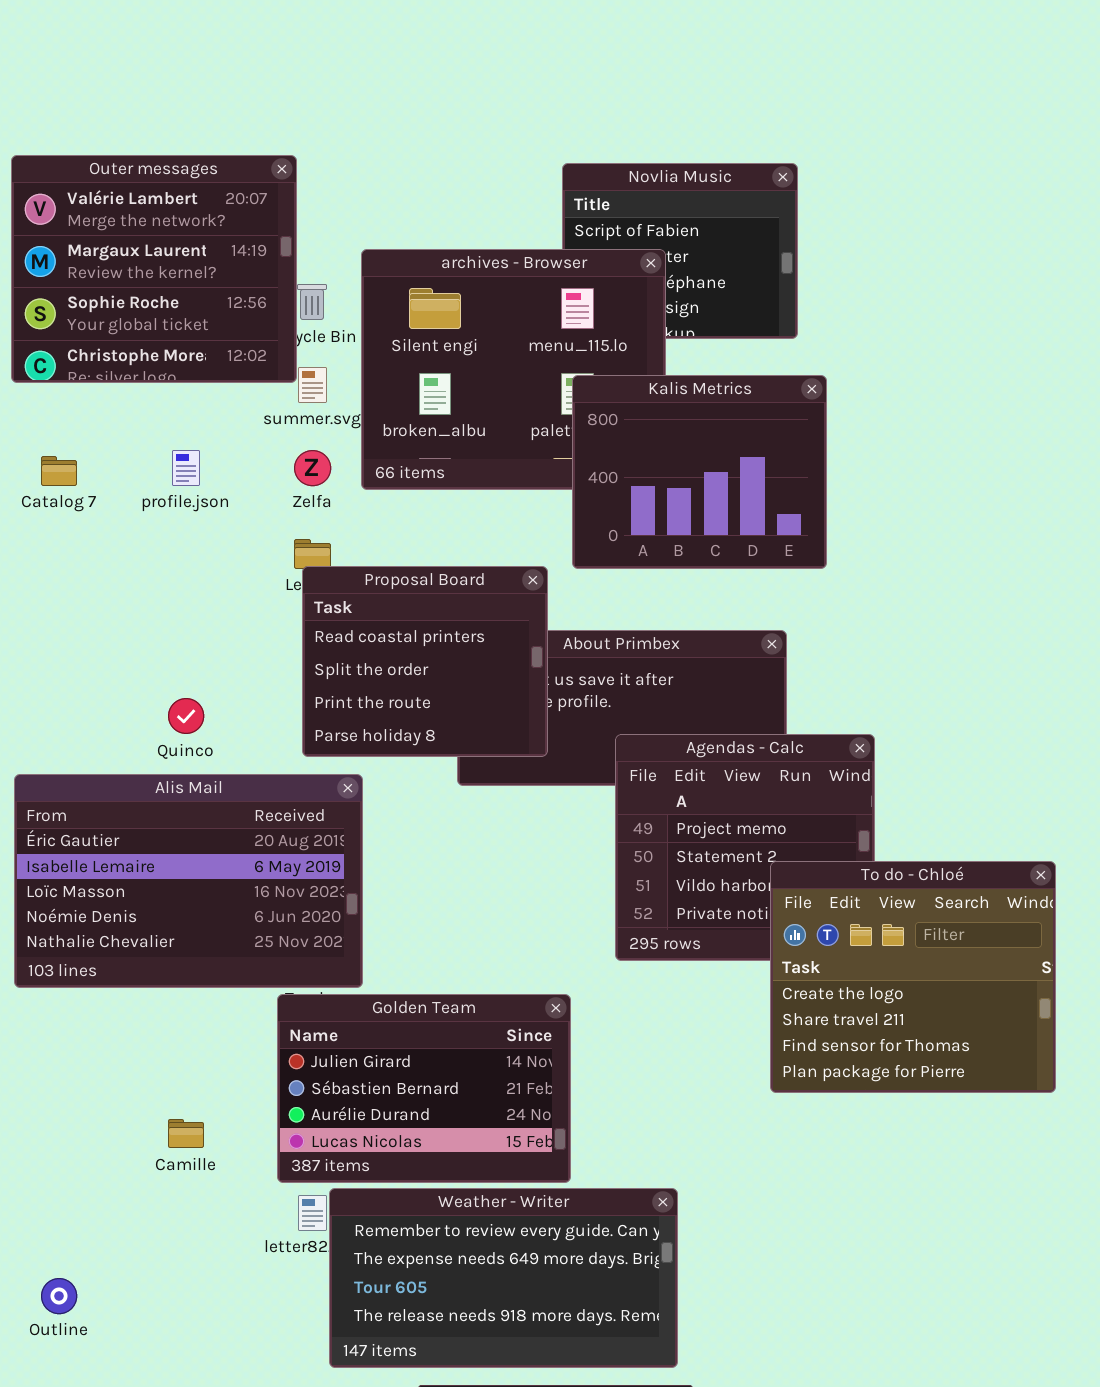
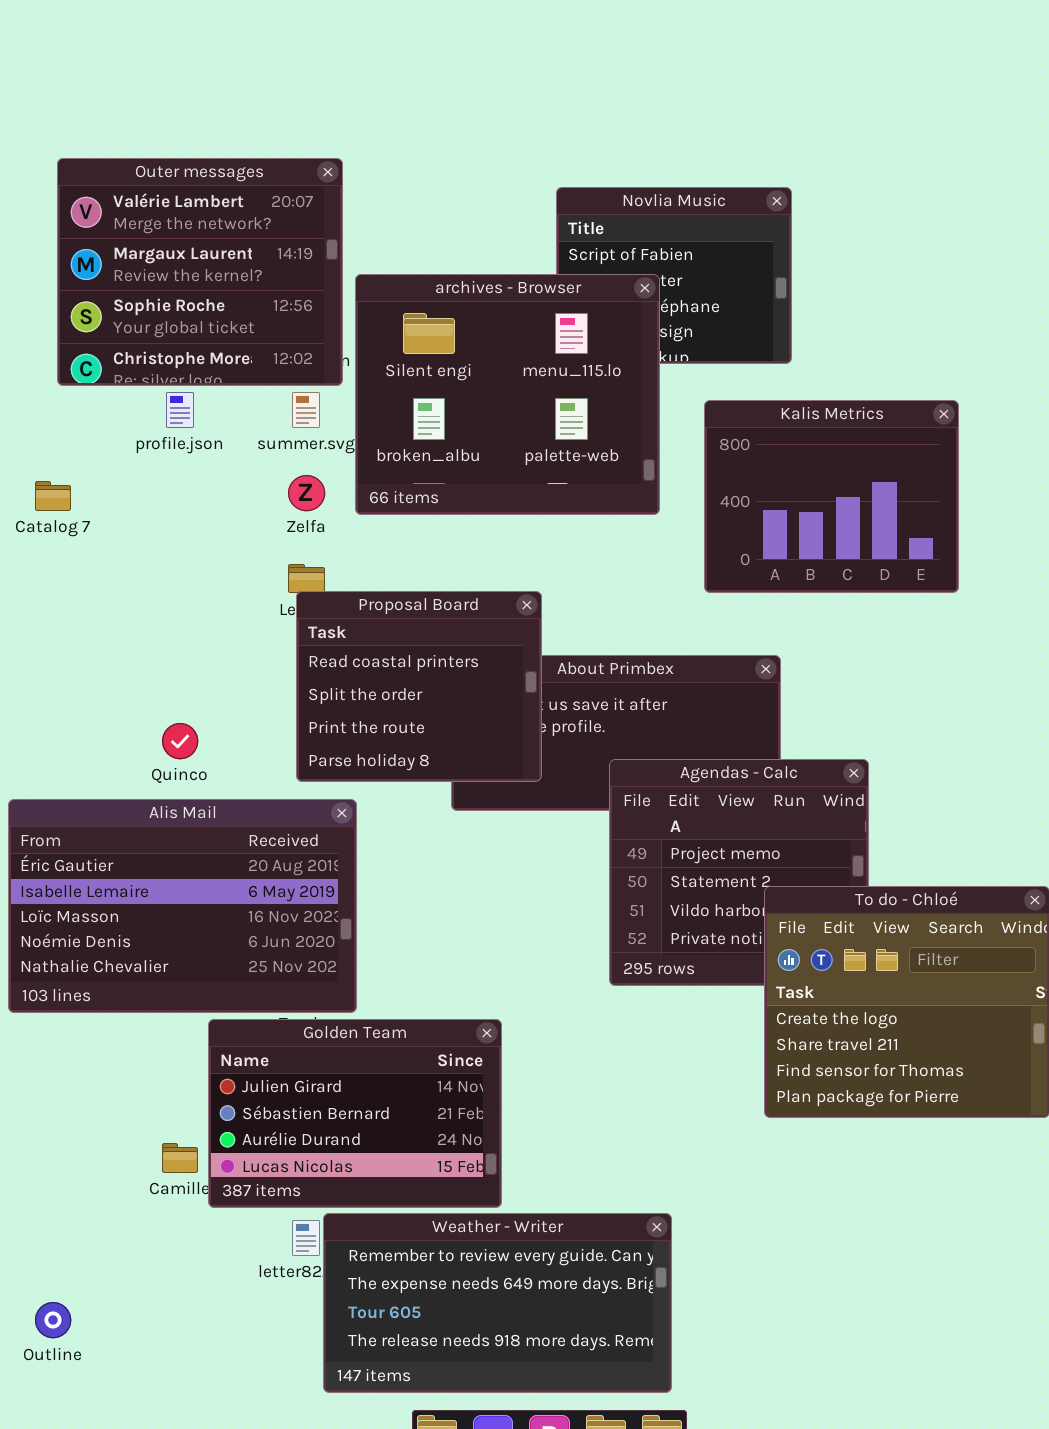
Outer messages: [11,155,297,383] -> [57,158,343,386], moved
Kalis Metrics: [572,375,827,569] -> [704,400,959,593], moved
profile.json: [172,450,200,486] -> [166,392,194,428], moved
Golden Team: [277,994,571,1183] -> [208,1019,502,1208], moved

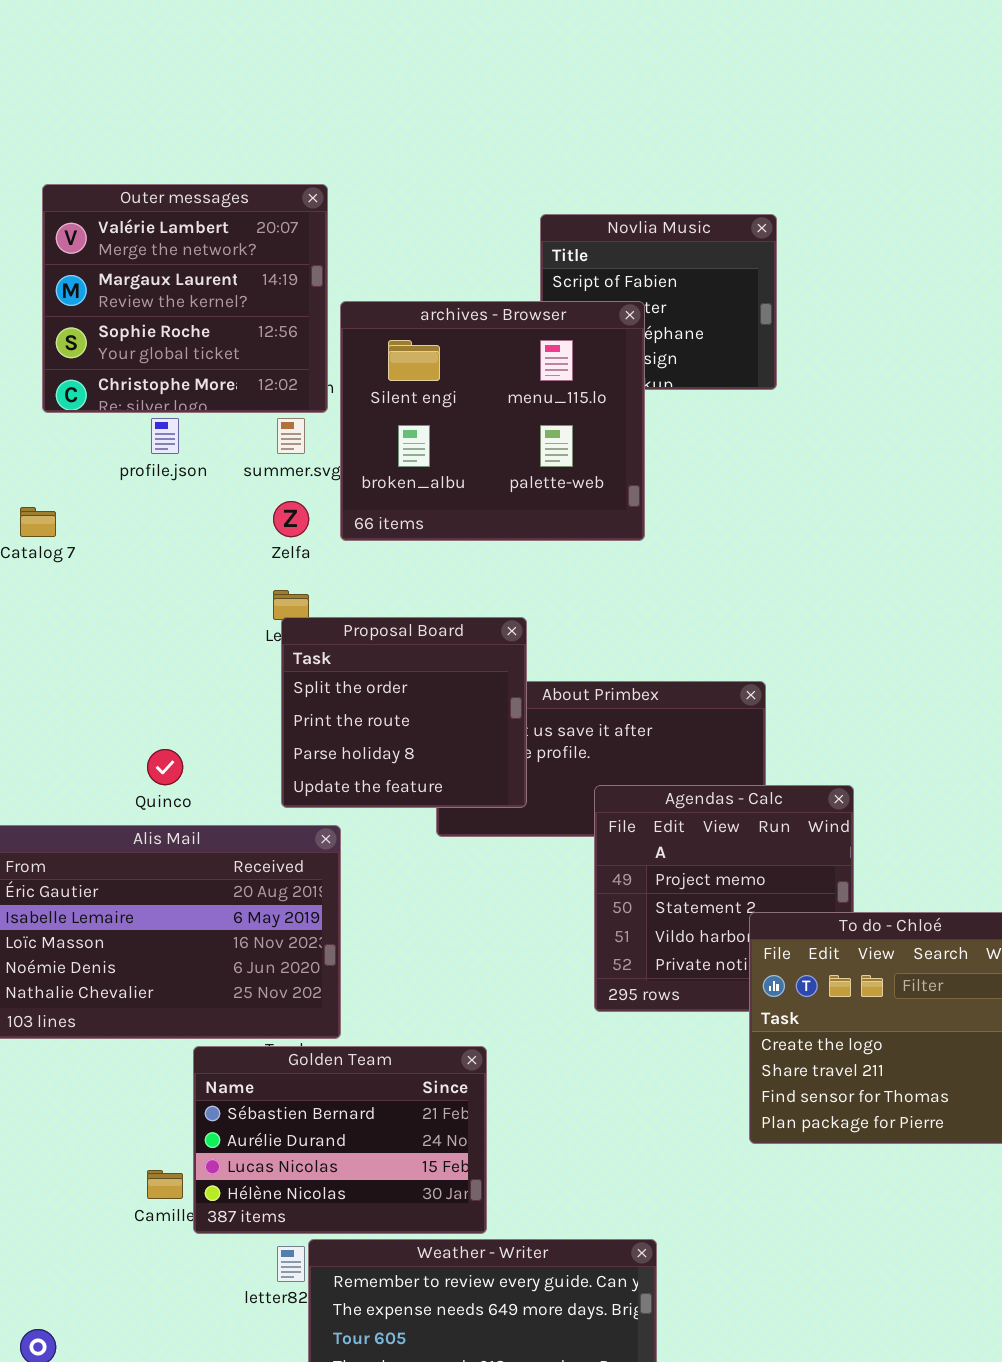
Kalis Metrics: [704,400,959,593] -> none, closed
Proposal Board: [296,591,542,782] -> [281,617,527,808], scrolled down 1 row
Golden Team: [208,1019,502,1208] -> [193,1046,487,1234], scrolled down 1 row

